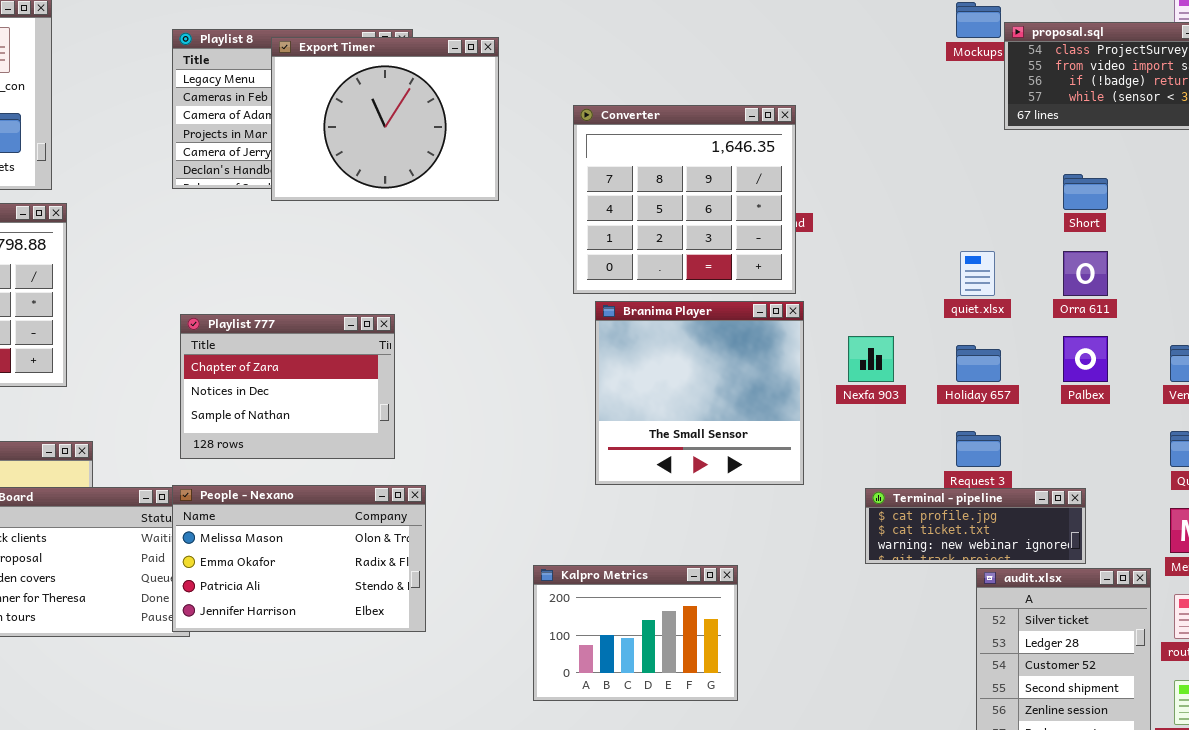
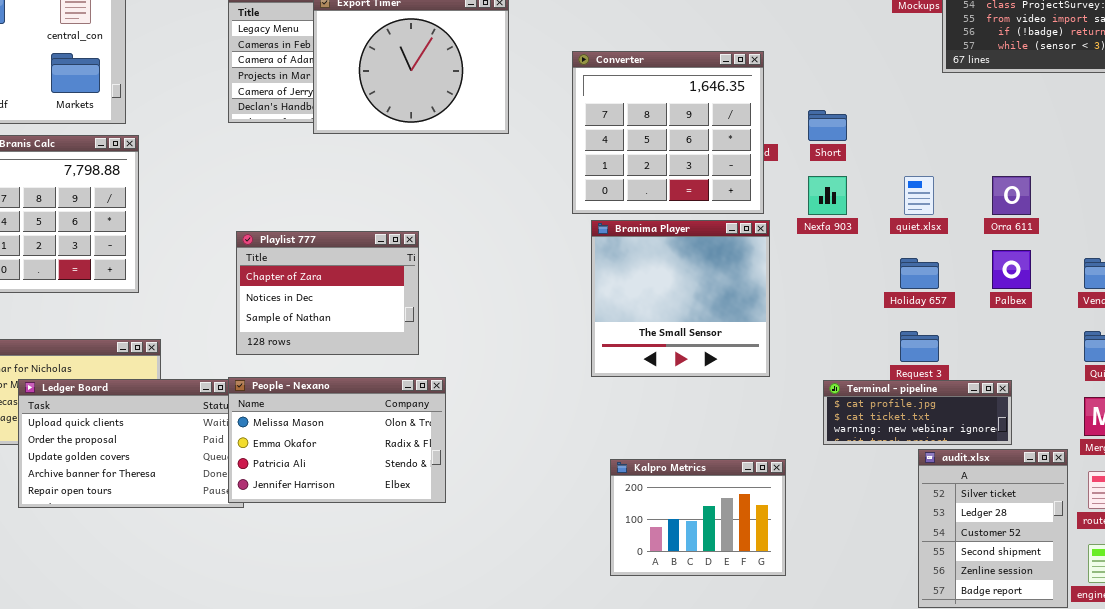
Short: [1063,174,1108,210] -> [808,110,847,141], moved
Nexfa 903: [848,336,894,382] -> [808,176,847,215], moved
Kalpro Metrics: [533,565,738,701] -> [610,459,786,576], moved

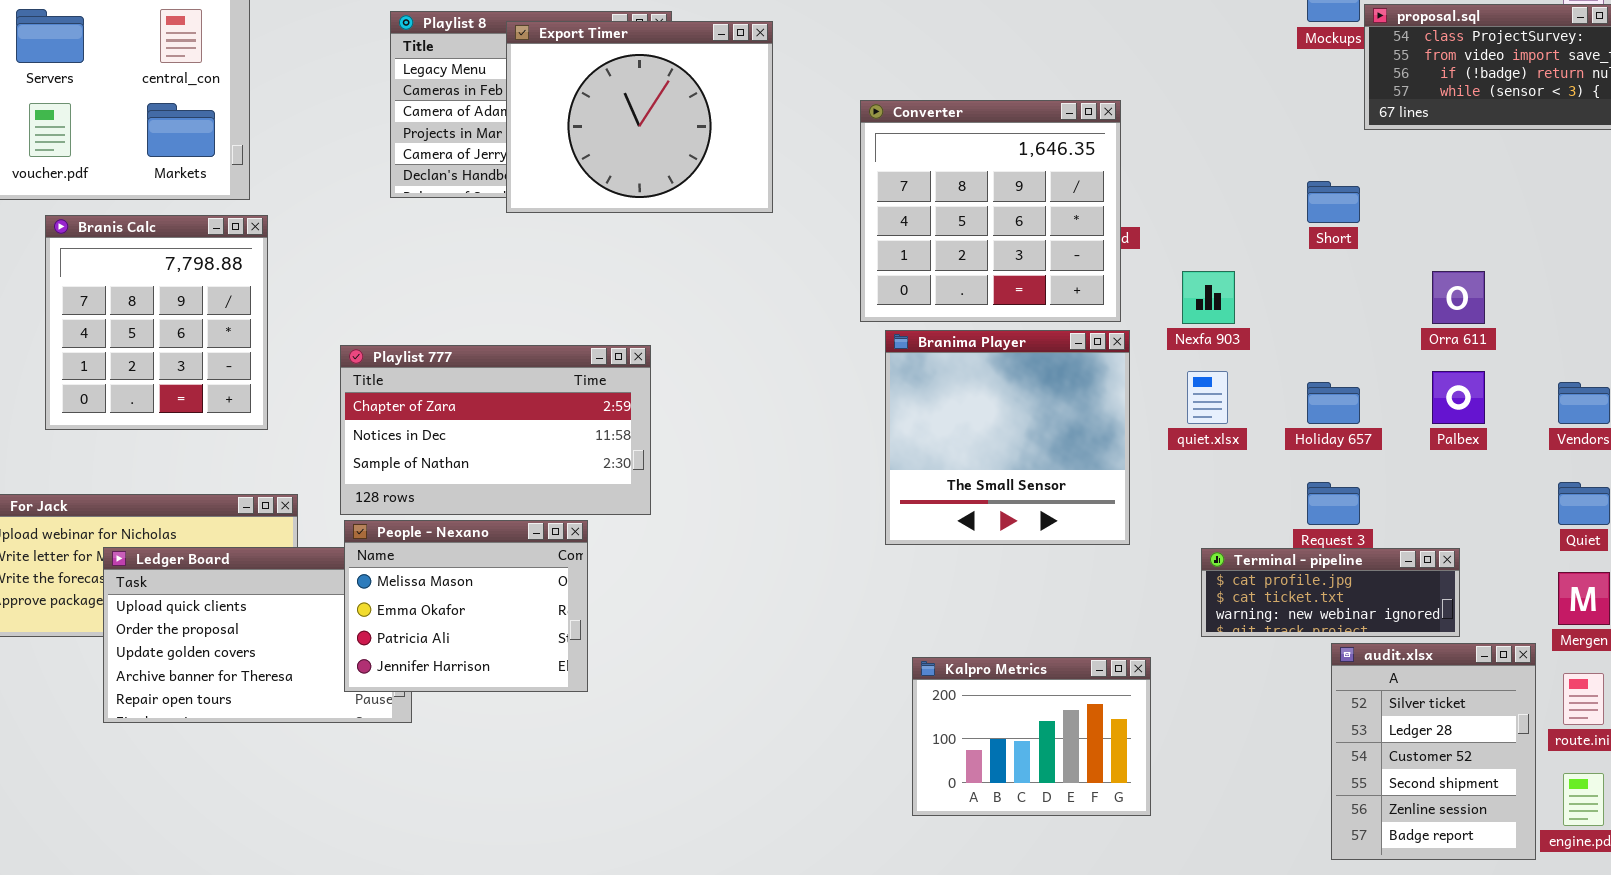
Short: [808,110,847,141] -> [1307,181,1360,223], moved
quiet.xlsx: [904,176,934,215] -> [1187,371,1228,424], moved
Playlist 777: [236,231,419,355] -> [340,345,651,515], resized
People - Nexano: [228,377,446,503] -> [344,520,588,692], moved, resized

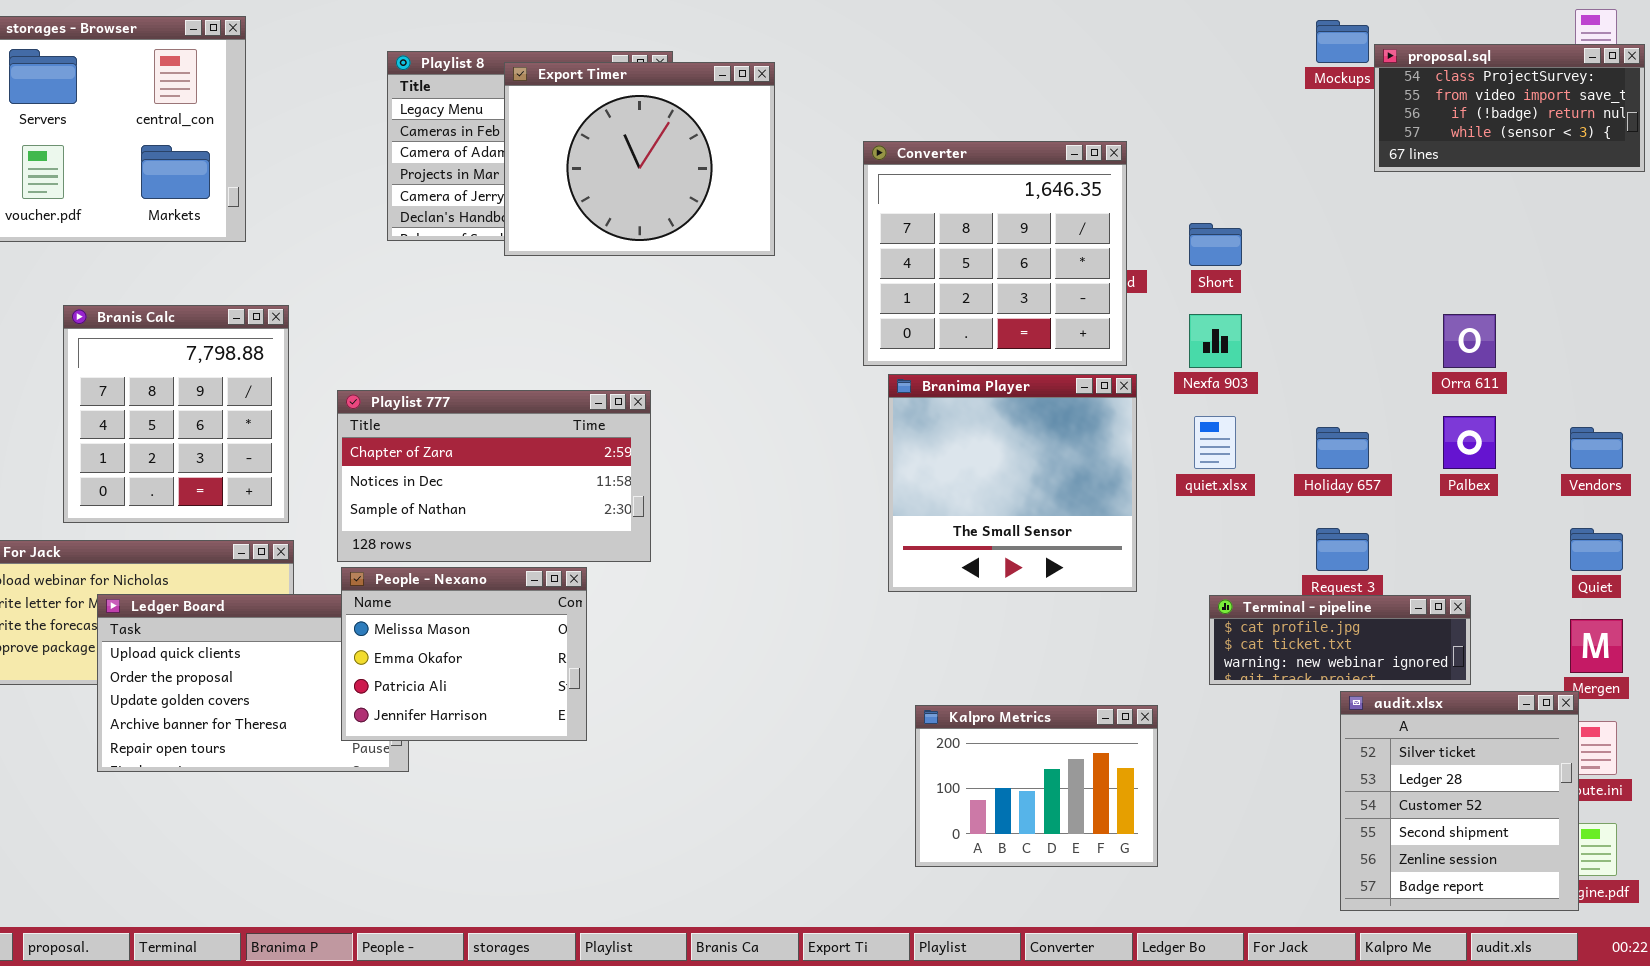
Short: [1307,181,1360,223] -> [1189,223,1242,266], moved
Branis Calc: [45,215,268,430] -> [63,305,289,523], moved
audit.xlsx: [1331,643,1536,860] -> [1340,691,1579,911], resized

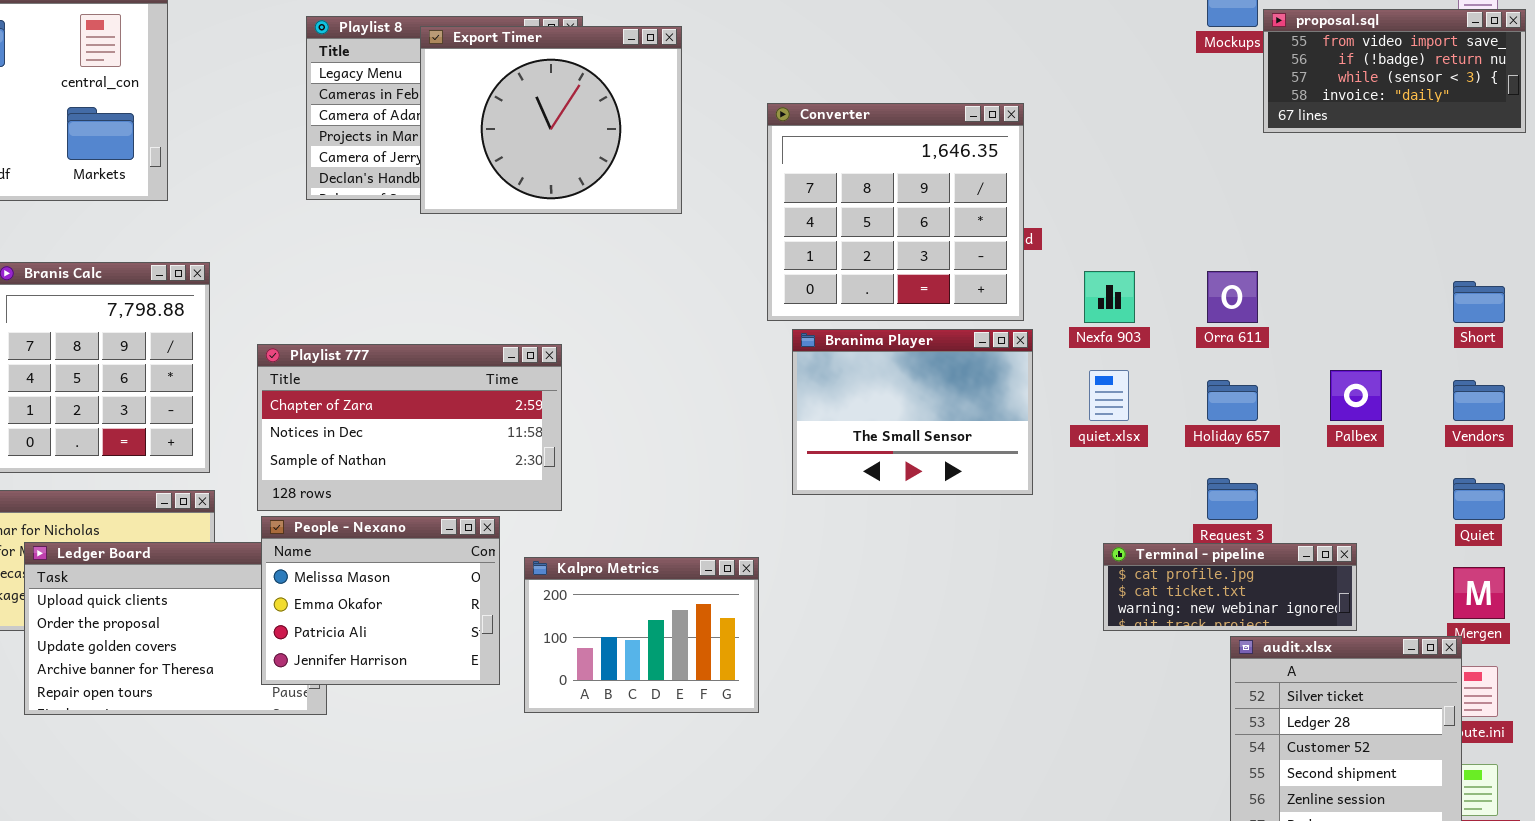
proposal.sql: [1374,44,1645,172] -> [1263,9,1526,133], scrolled down 1 row
Short: [1189,223,1242,266] -> [1453,281,1505,323], moved
Orra 611: [1443,314,1496,368] -> [1207,271,1258,323], moved
Branima Player: [888,374,1137,592] -> [792,329,1033,495], resized
Kalpro Metrics: [915,705,1158,867] -> [524,557,759,713], moved

